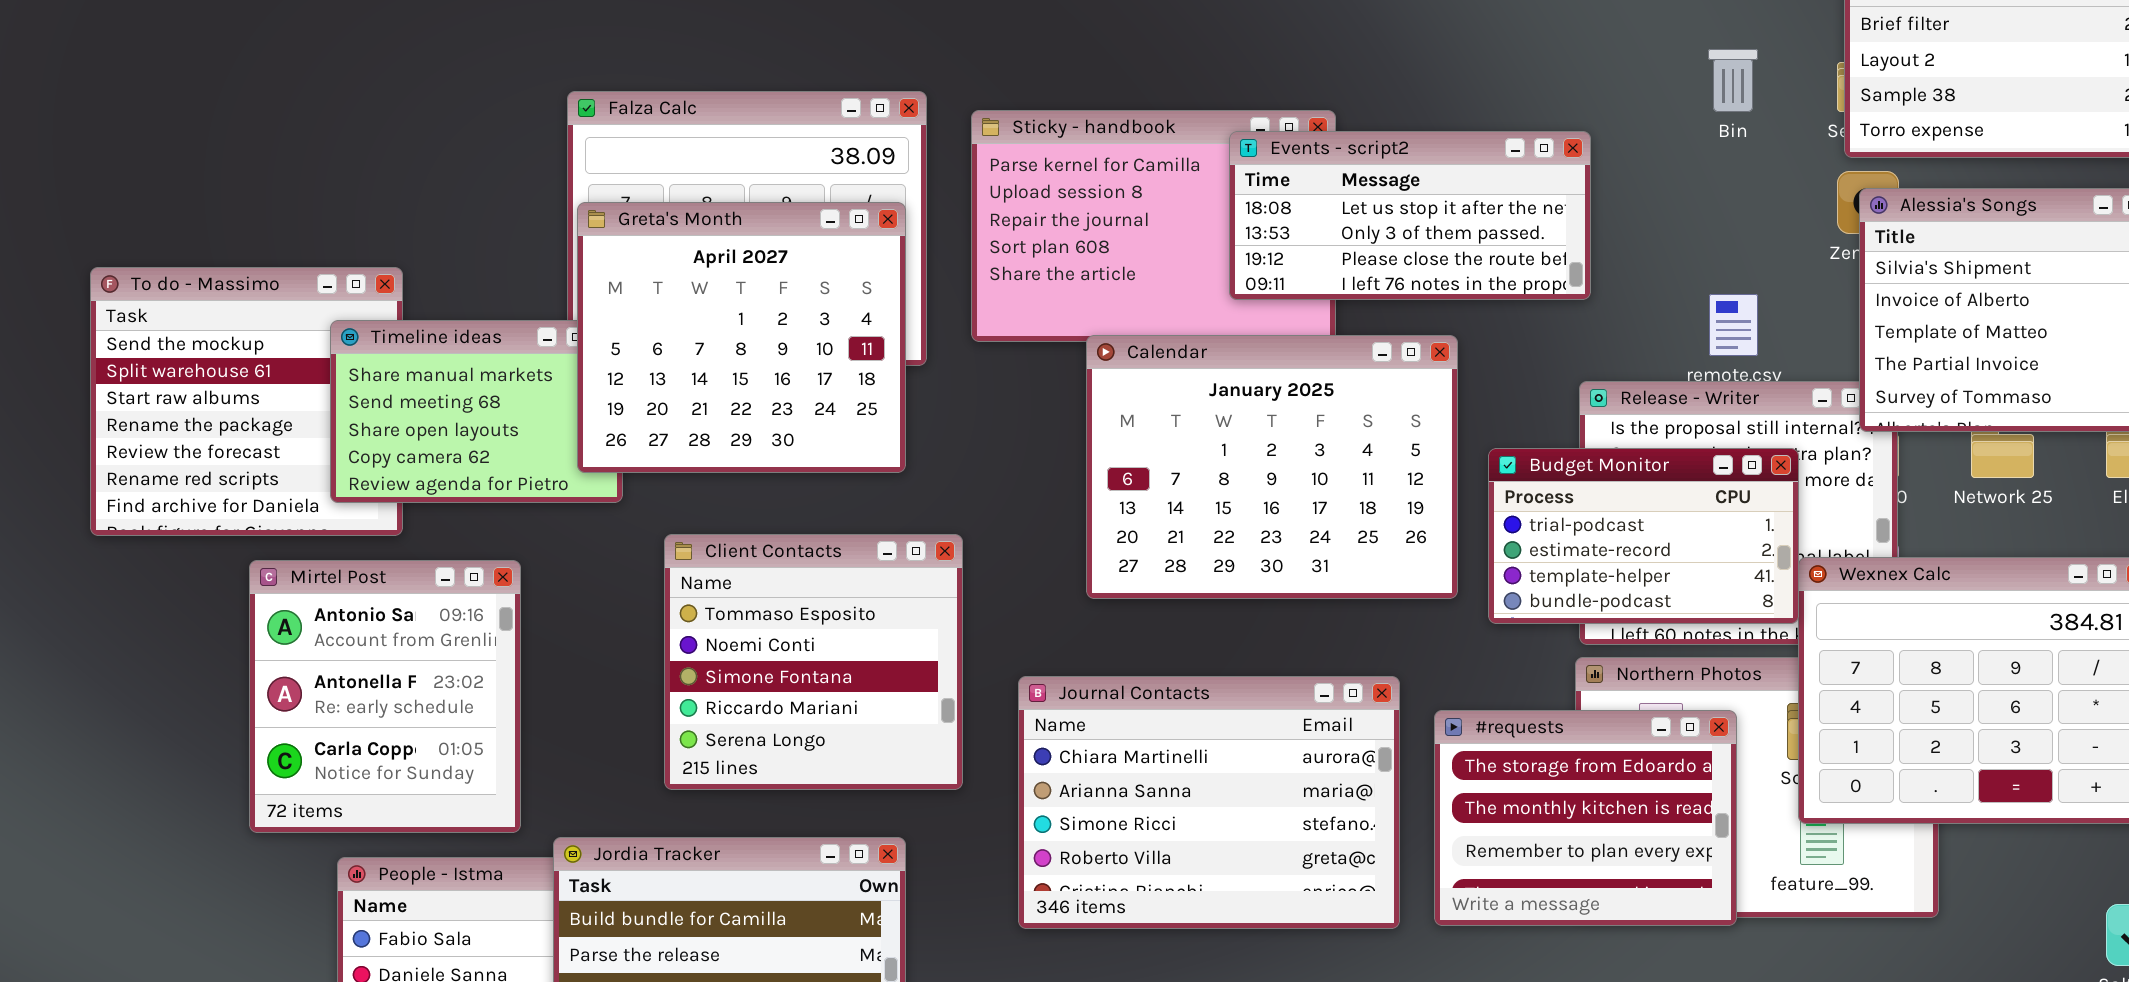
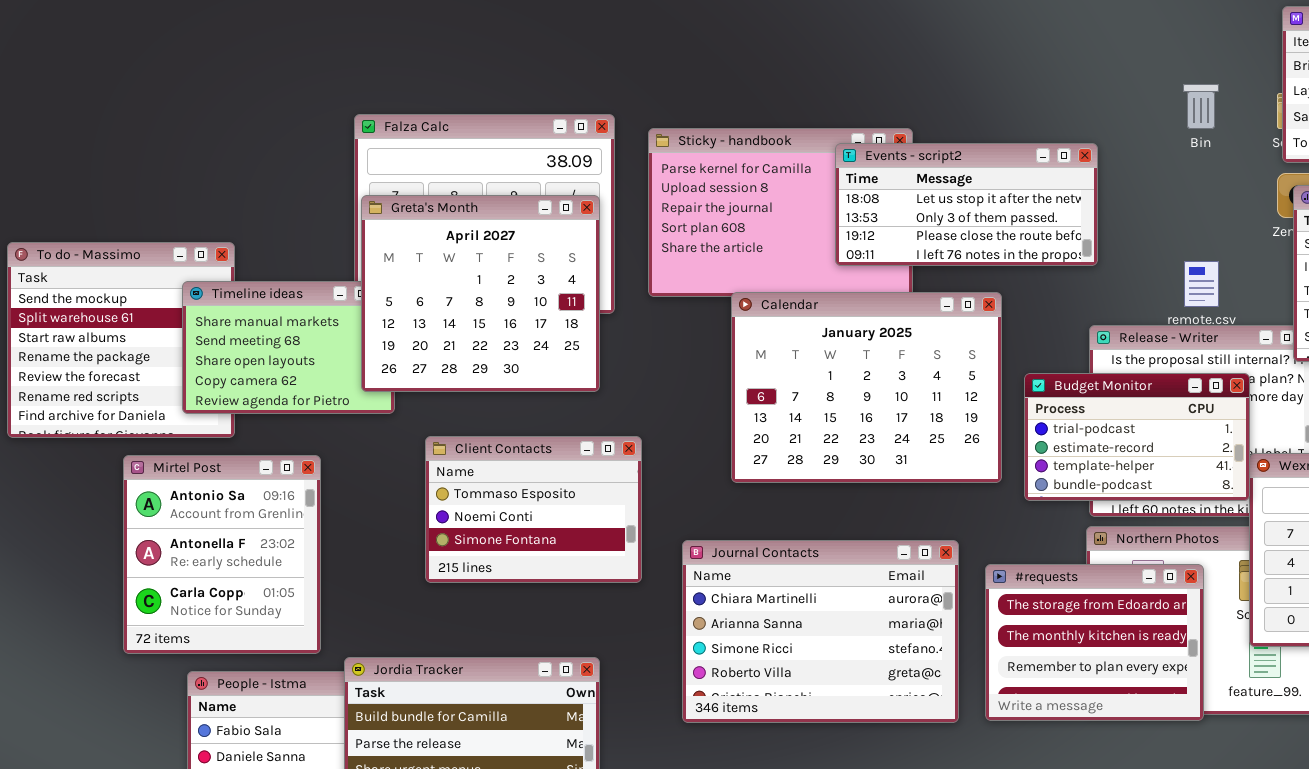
Client Contacts: [664,534,963,790] -> [425,436,642,583], resized

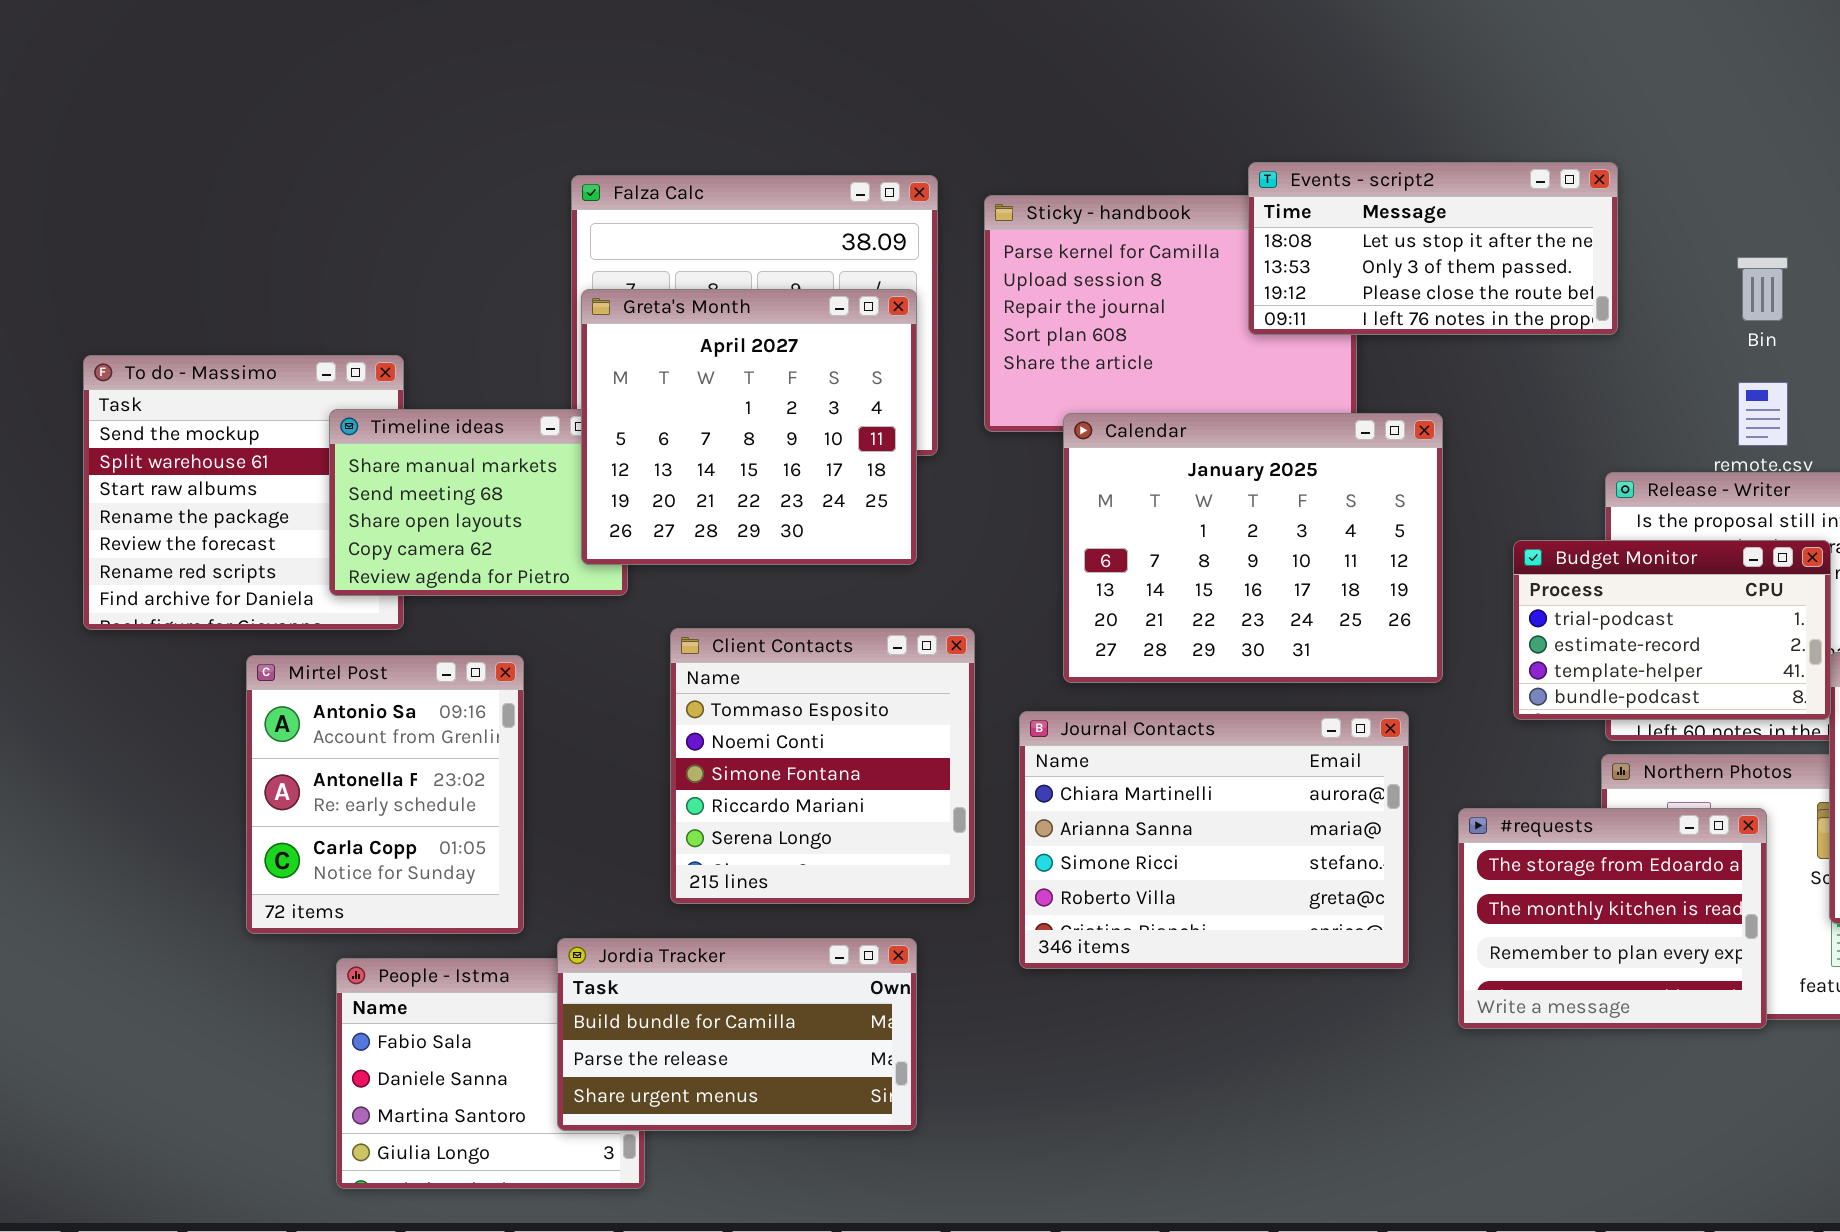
Bin: [1183,84,1219,129] -> [1737,257,1788,321], moved
Events - script2: [835,143,1098,266] -> [1248,162,1618,335], moved
Calendar: [731,292,1002,483] -> [1063,413,1443,683], moved
Client Contacts: [425,436,642,583] -> [670,628,975,904], resized
Journal Contacts: [682,540,959,723] -> [1019,711,1409,969], moved

